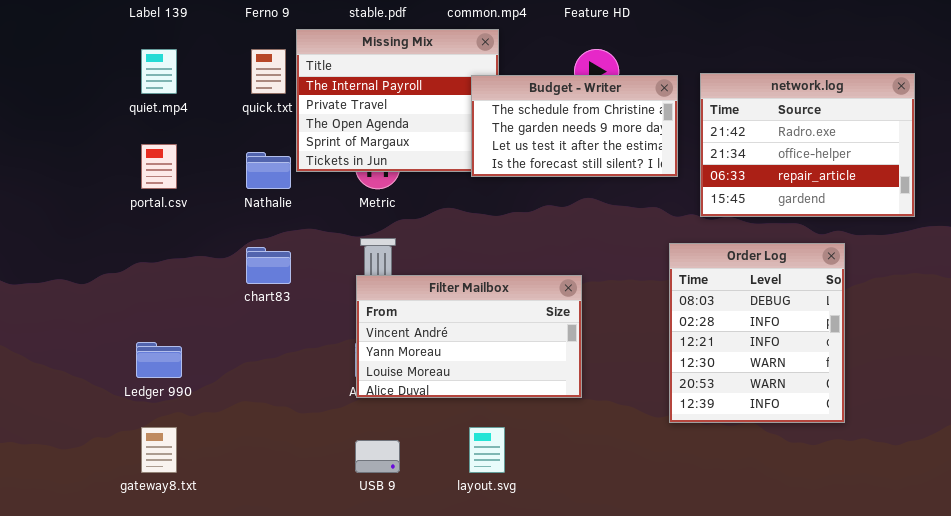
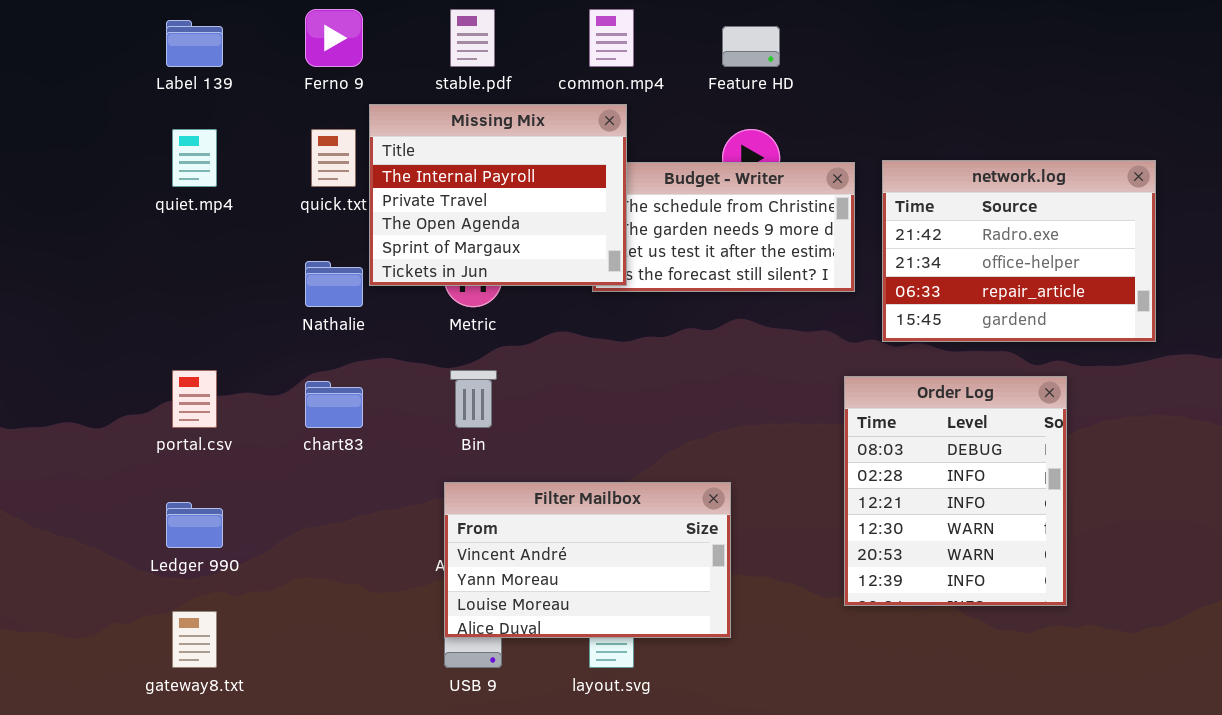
Missing Mix: [296,29,499,172] -> [369,104,627,286], raised
portal.csv: [141,144,177,189] -> [172,370,217,428], moved
Filter Mailbox: [356,275,582,398] -> [444,482,731,638], moved

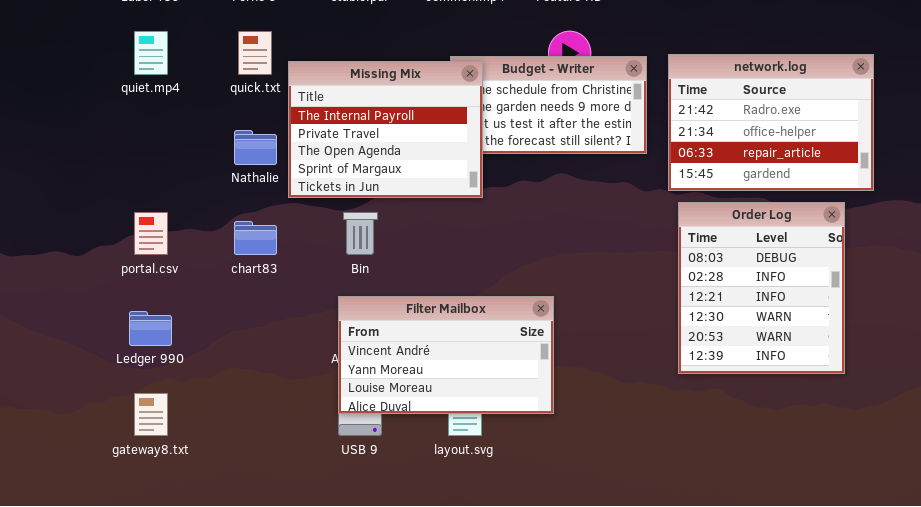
Missing Mix: [369,104,627,286] -> [288,61,483,198], moved
Order Log: [844,376,1067,606] -> [678,202,845,374], moved

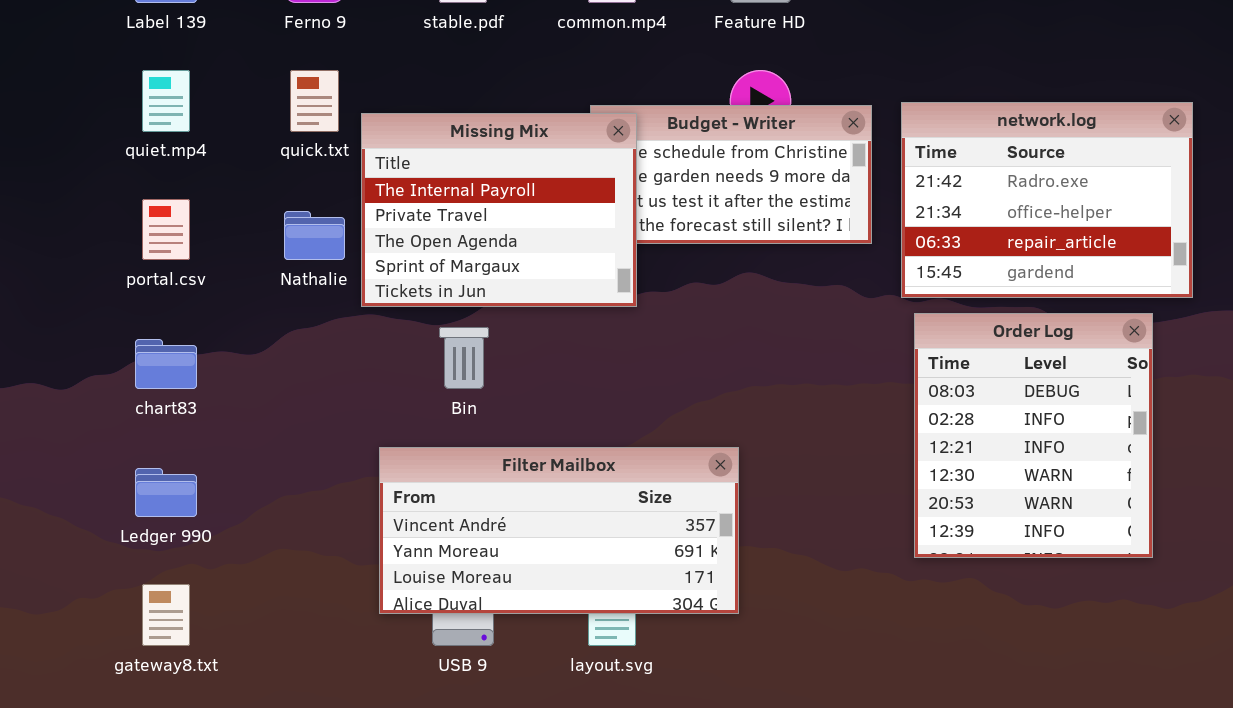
portal.csv: [134,212,168,255] -> [142,199,190,260], moved
chart83: [234,221,277,255] -> [135,339,197,389], moved
Filter Mailbox: [338,296,554,414] -> [379,447,739,614], resized

